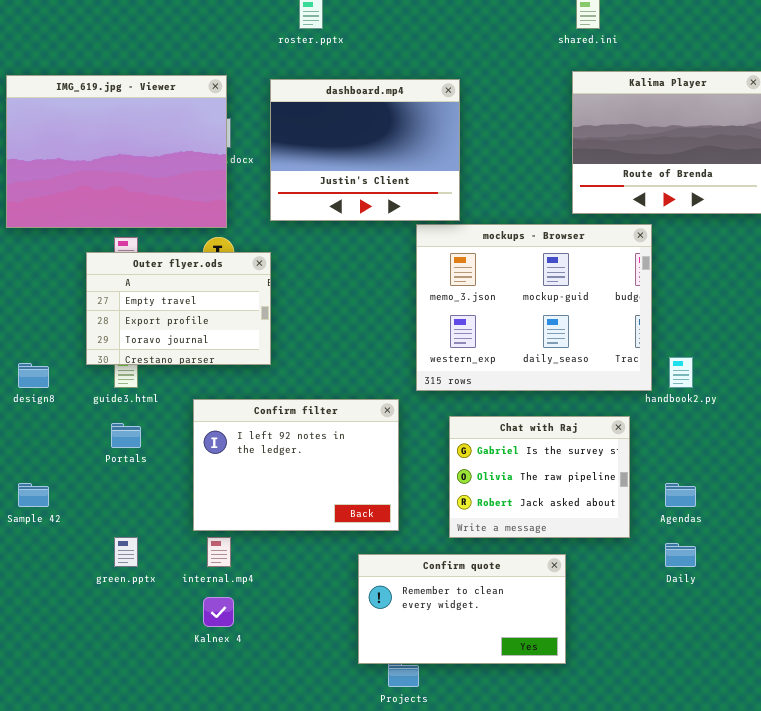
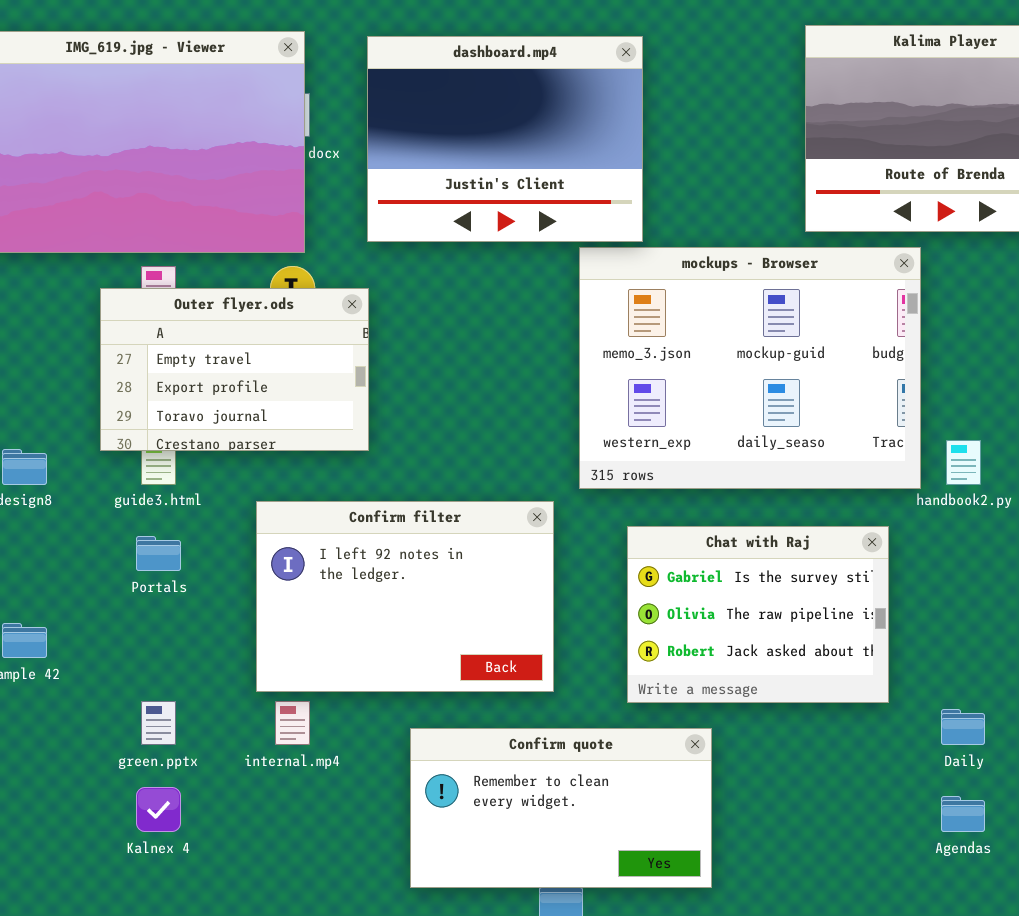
Agendas: [665,483,696,507] -> [941,796,985,832], moved
Confirm quote: [358,554,566,664] -> [410,728,712,888], moved
Kalnex 4: [203,597,234,627] -> [136,787,181,832], moved

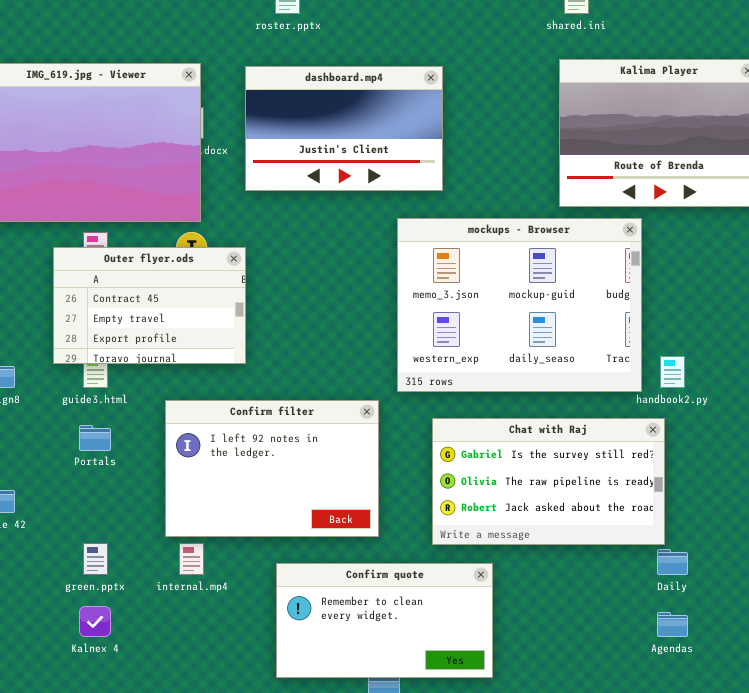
dashboard.mp4: [367,36,643,242] -> [245,66,443,191], resized
Outer flyer.ods: [100,288,369,451] -> [53,247,246,364], scrolled up 1 row
Chat with Raj: [627,526,889,703] -> [432,418,665,545], resized

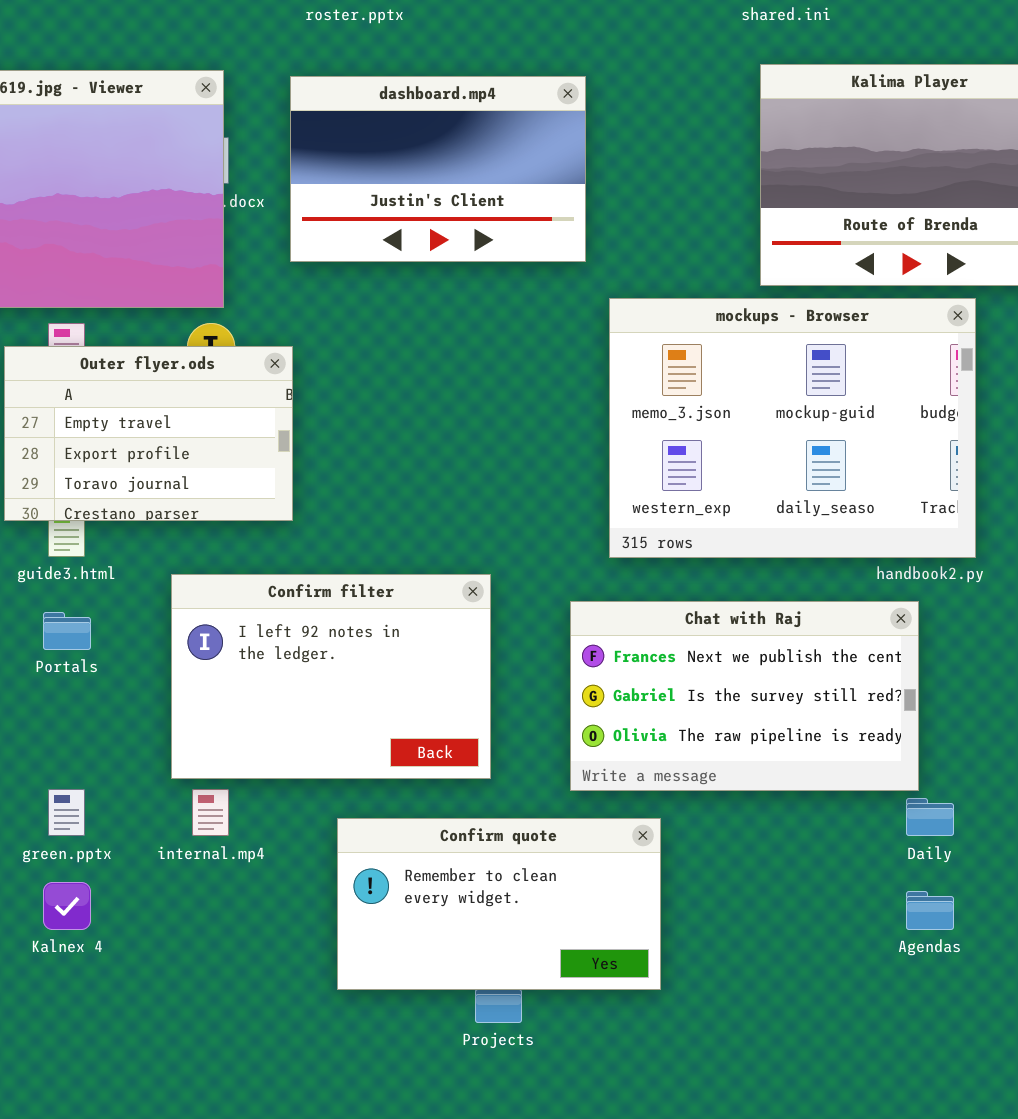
mockups - Browser: [397,218,642,392] -> [609,298,976,558], moved
Outer flyer.ods: [53,247,246,364] -> [4,346,293,521], scrolled down 1 row
Chat with Raj: [432,418,665,545] -> [570,601,919,791], scrolled up 1 row

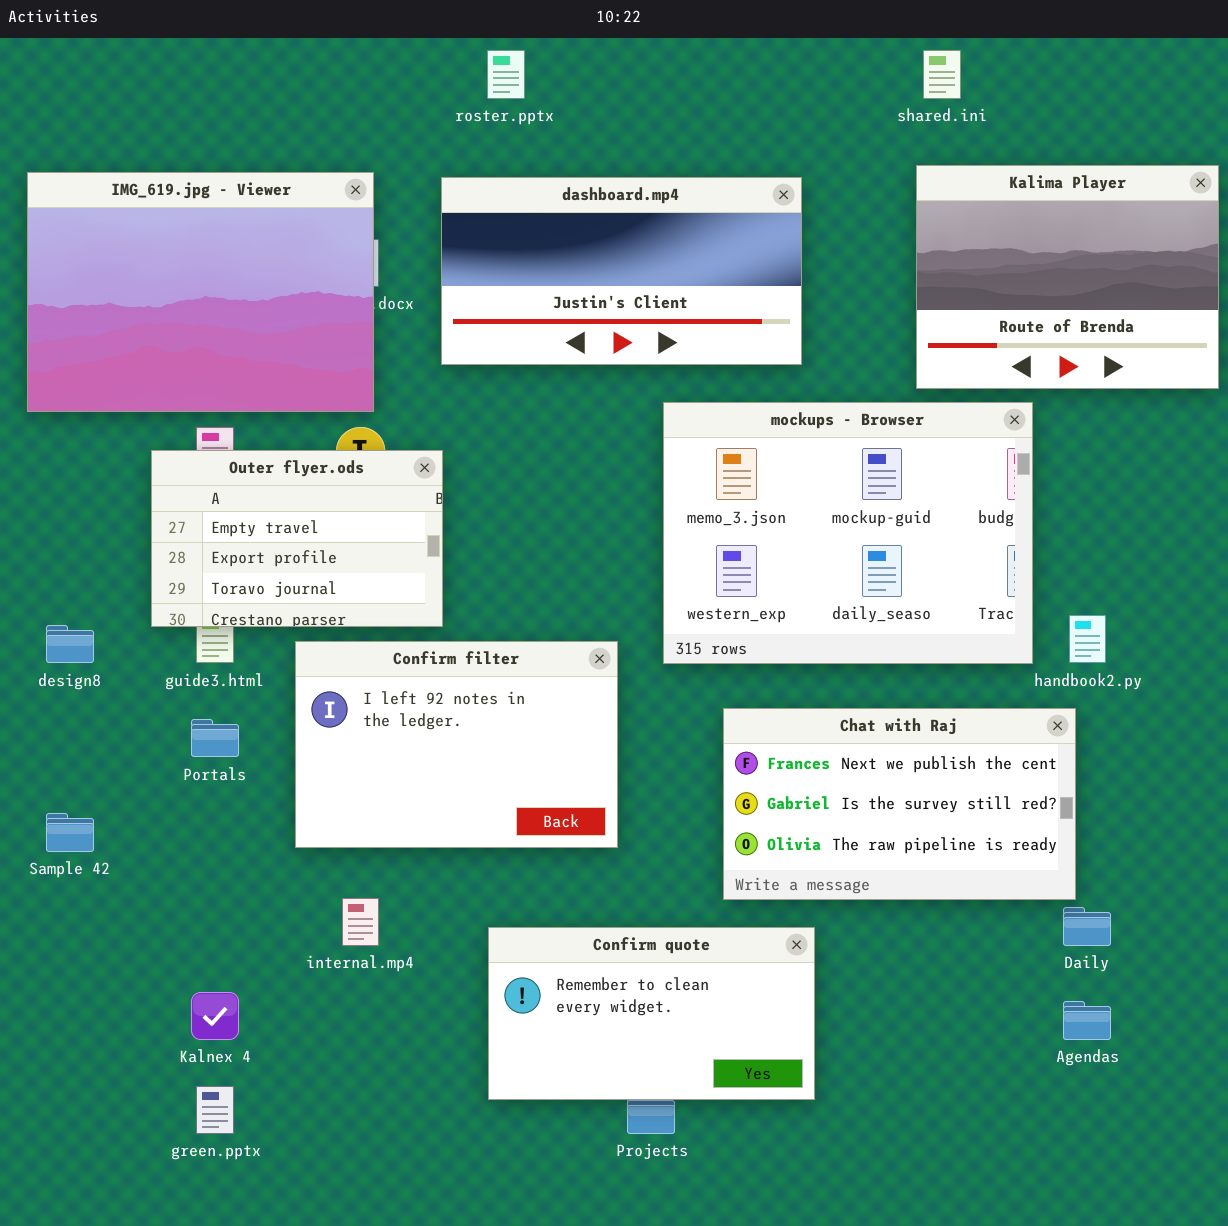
dashboard.mp4: [290,76,586,262] -> [441,177,802,365], resized
mockups - Browser: [609,298,976,558] -> [663,402,1033,664], moved
Confirm filter: [171,574,491,779] -> [295,641,618,848], moved
green.pptx: [48,789,85,836] -> [196,1086,234,1134], moved

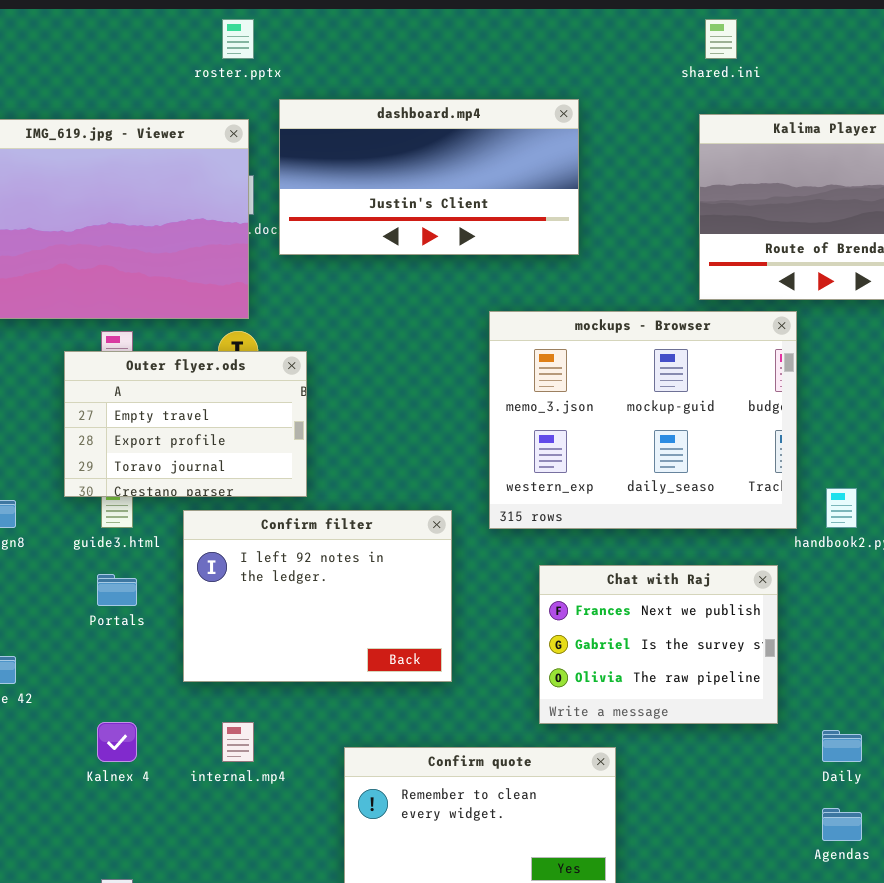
roster.pptx: [487,50,525,99] -> [222,19,254,59], moved
dashboard.mp4: [441,177,802,365] -> [279,99,579,255], moved
Chat with Raj: [723,708,1076,900] -> [539,565,778,724], resized
Kalnex 4: [191,992,239,1040] -> [97,722,137,762], moved

